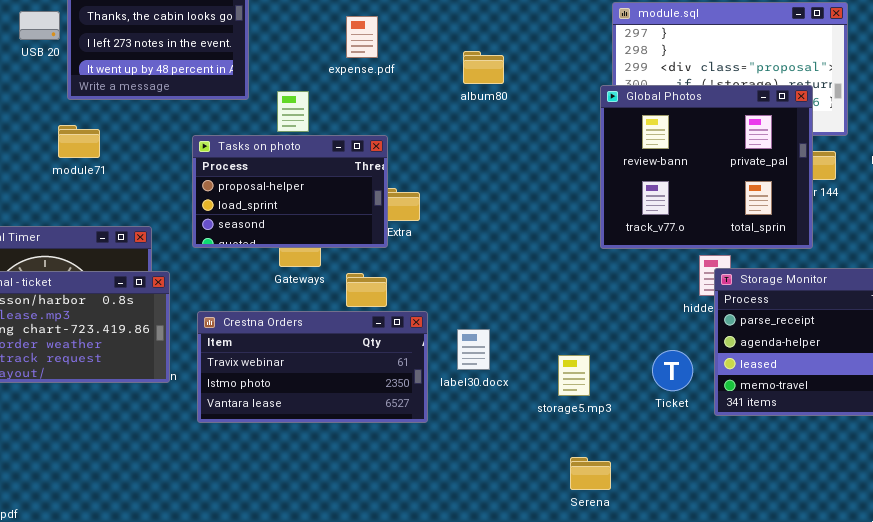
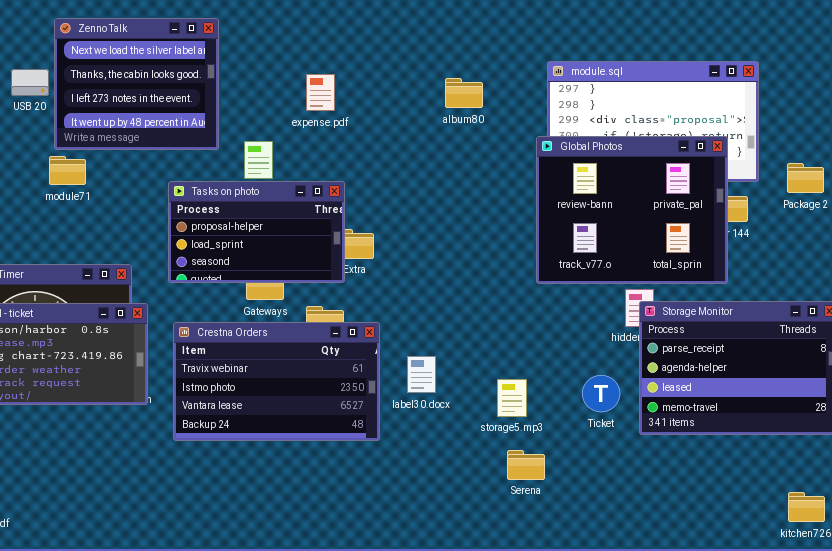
album80: [463,51,504,84] -> [445,78,483,108], moved
module71: [58,125,100,158] -> [49,156,86,185], moved
Crestna Orders: [197,311,428,423] -> [173,322,380,441], resized
Serena: [570,457,611,490] -> [507,450,545,480], moved

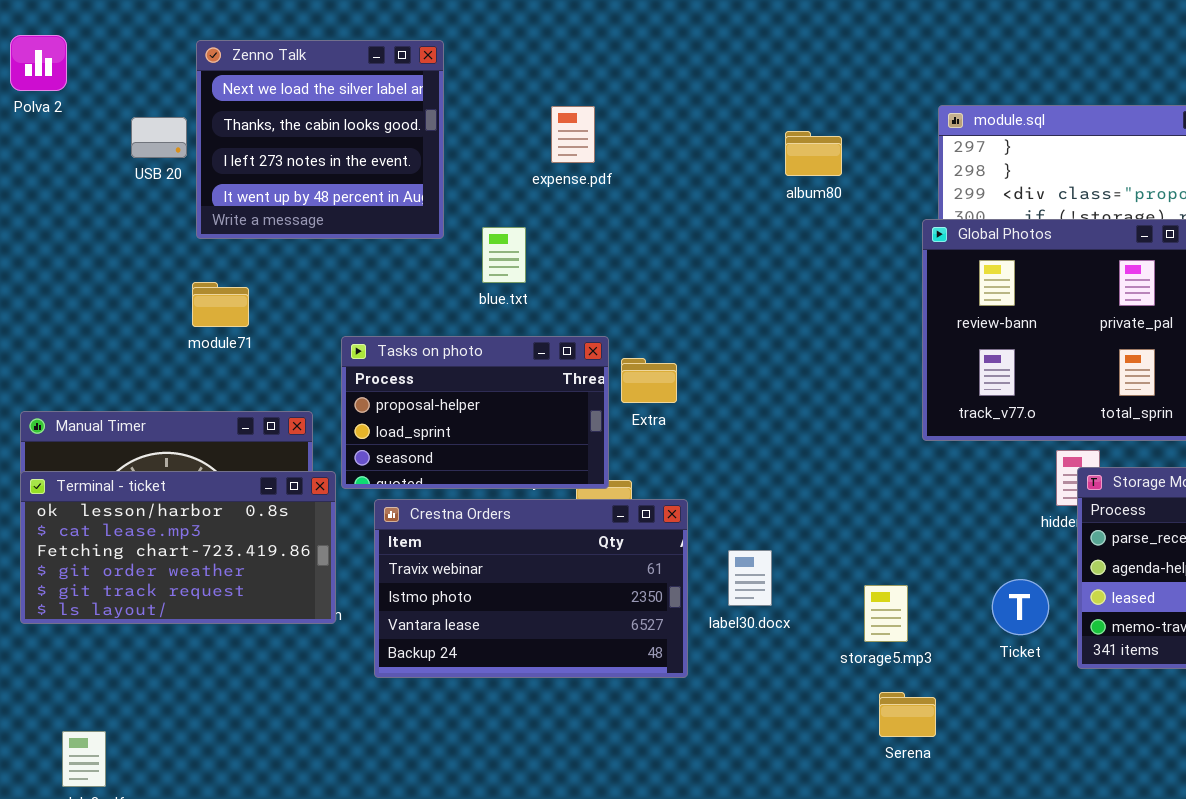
expense.pdf: [306,74,335,111] -> [551,106,595,163], moved
module71: [49,156,86,185] -> [192,282,249,327], moved
Tasks on photo: [168,181,345,283] -> [341,336,609,489], moved

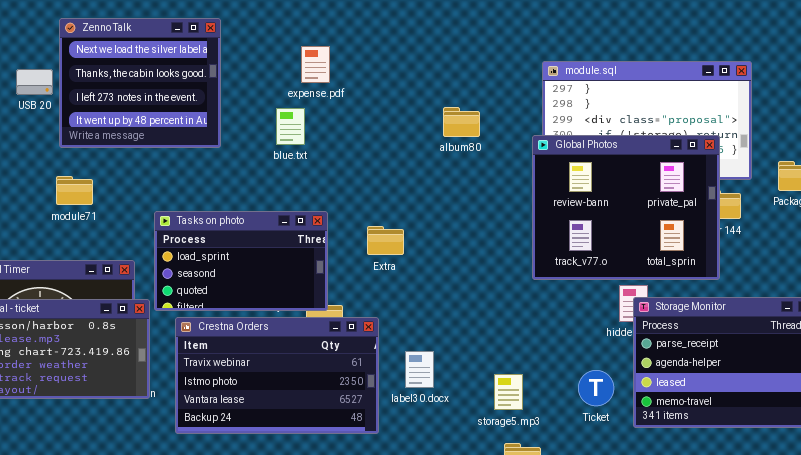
expense.pdf: [551,106,595,163] -> [301,46,330,83], moved
album80: [785,131,842,176] -> [443,107,480,137], moved
blue.txt: [482,227,526,283] -> [276,108,305,145], moved
Tasks on photo: [341,336,609,489] -> [154,211,328,311], scrolled down 1 row
Extra: [621,358,677,403] -> [367,226,404,255], moved

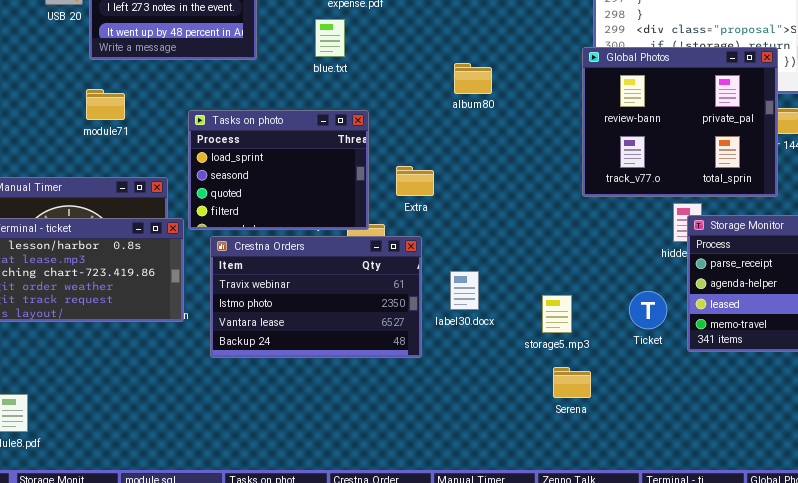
album80: [443,107,480,137] -> [454,63,492,94], moved
Tasks on photo: [154,211,328,311] -> [188,110,369,230], resized
Extra: [367,226,404,255] -> [396,166,434,196], moved

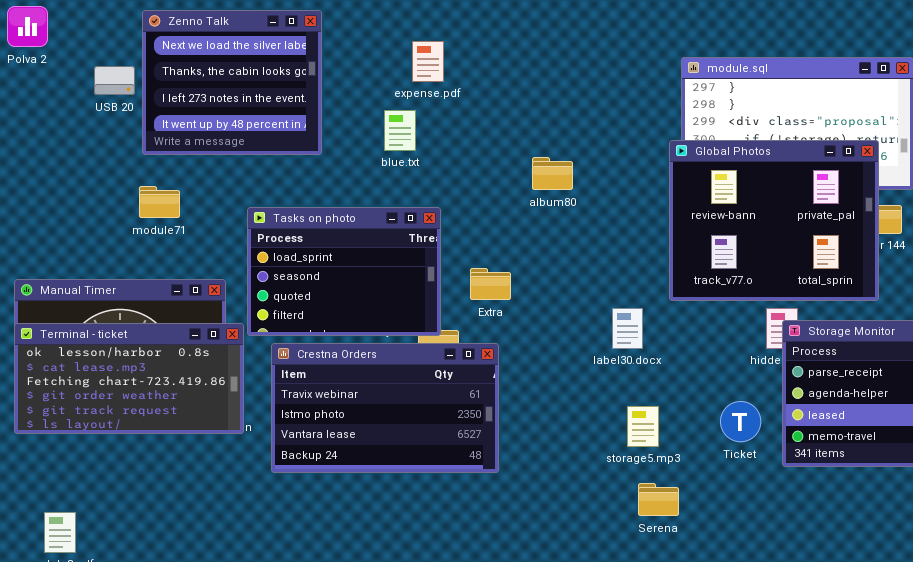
label30.docx: [450,271,479,310] -> [612,308,643,349], moved

